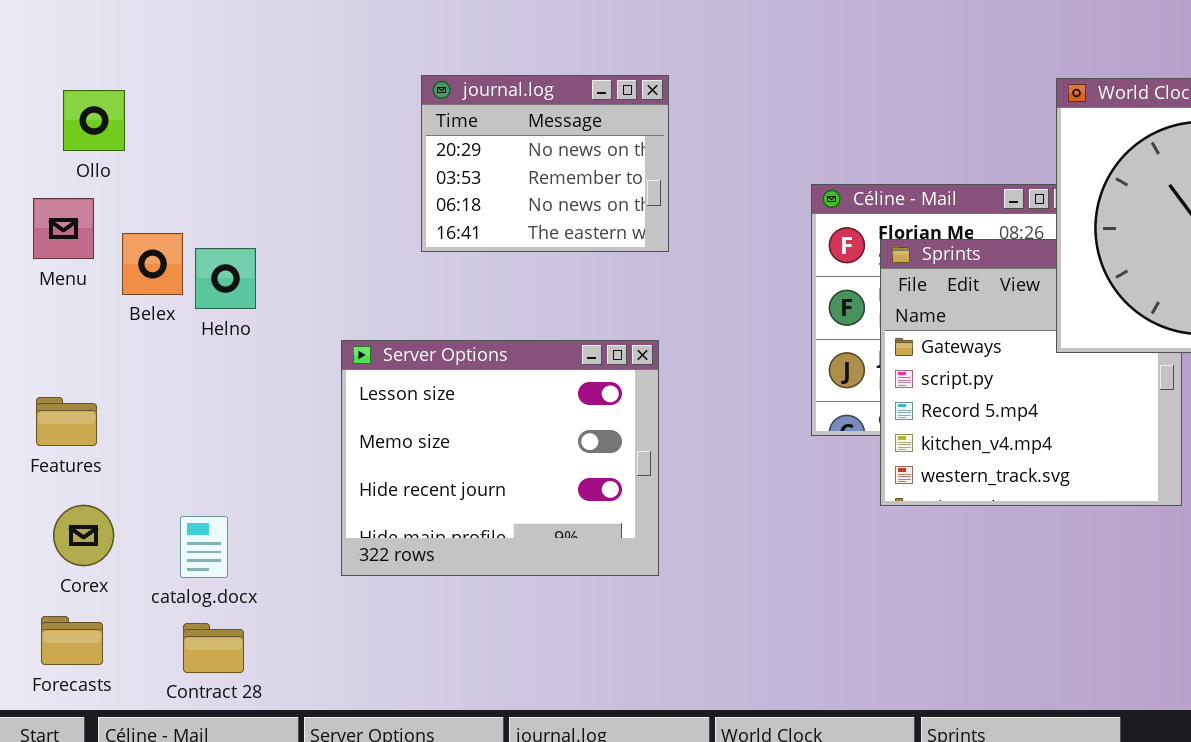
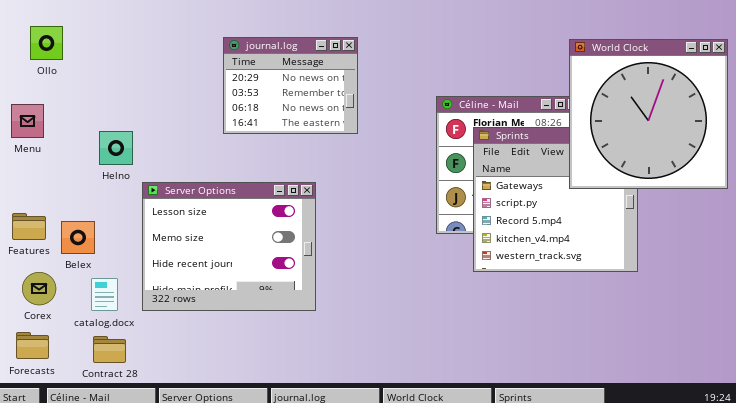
Ollo: [63,90,125,151] -> [30,26,63,60], moved
Belex: [122,233,183,295] -> [61,221,95,254], moved
Server Options: [341,340,659,576] -> [142,182,316,311], moved

